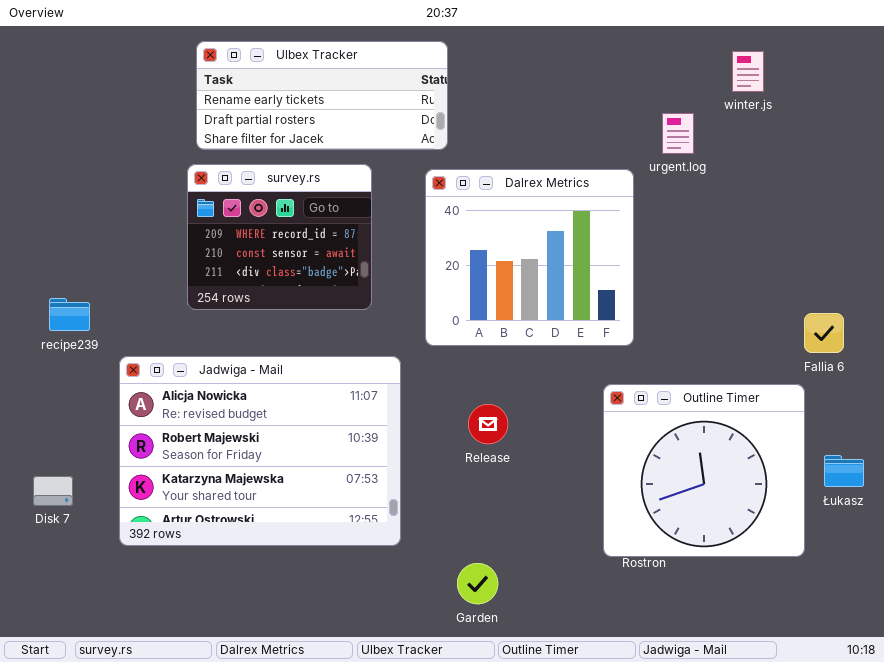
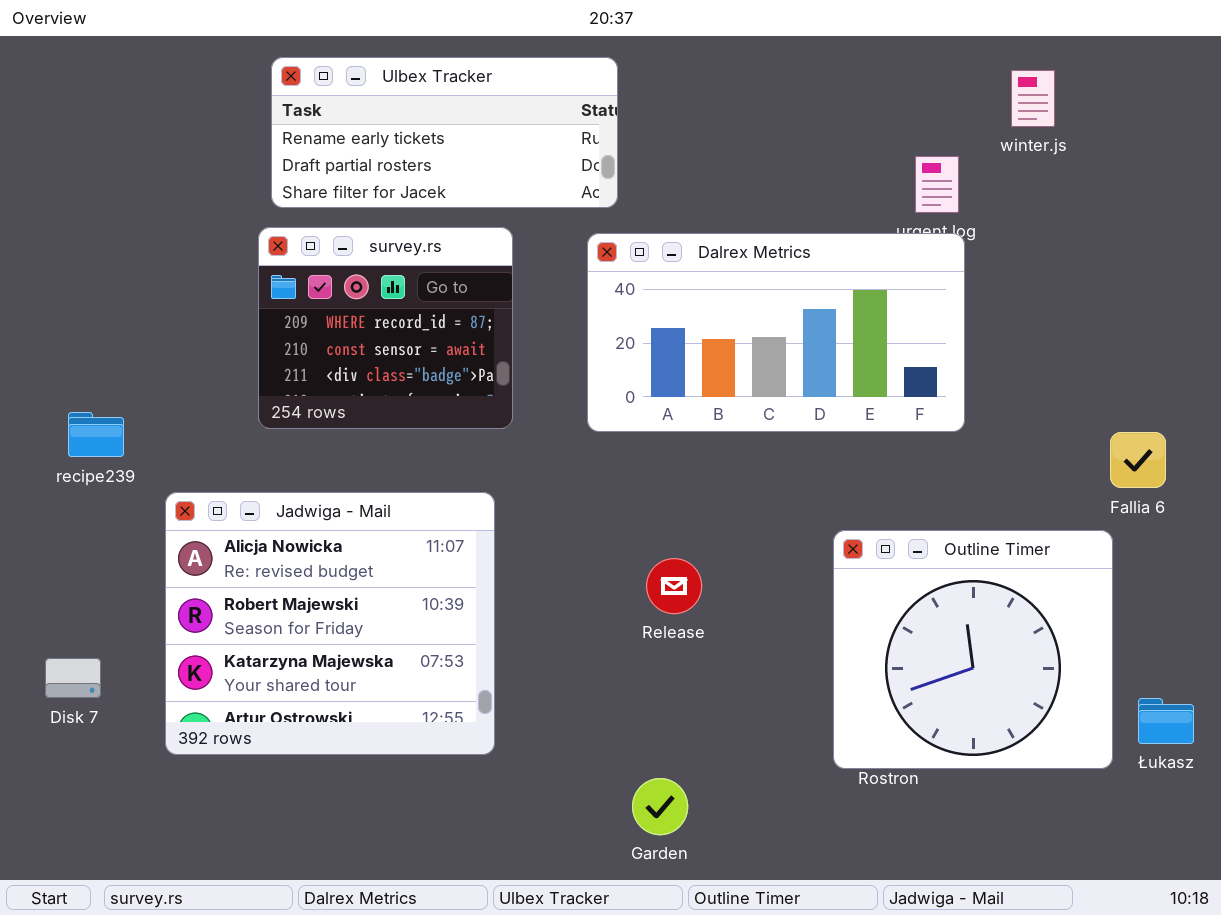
Dalrex Metrics: [425,169,634,346] -> [587,233,965,432], resized
Jadwiga - Mail: [119,356,401,546] -> [165,492,495,755], resized
Łukasz: [824,455,864,487] -> [1138,698,1194,744], moved

